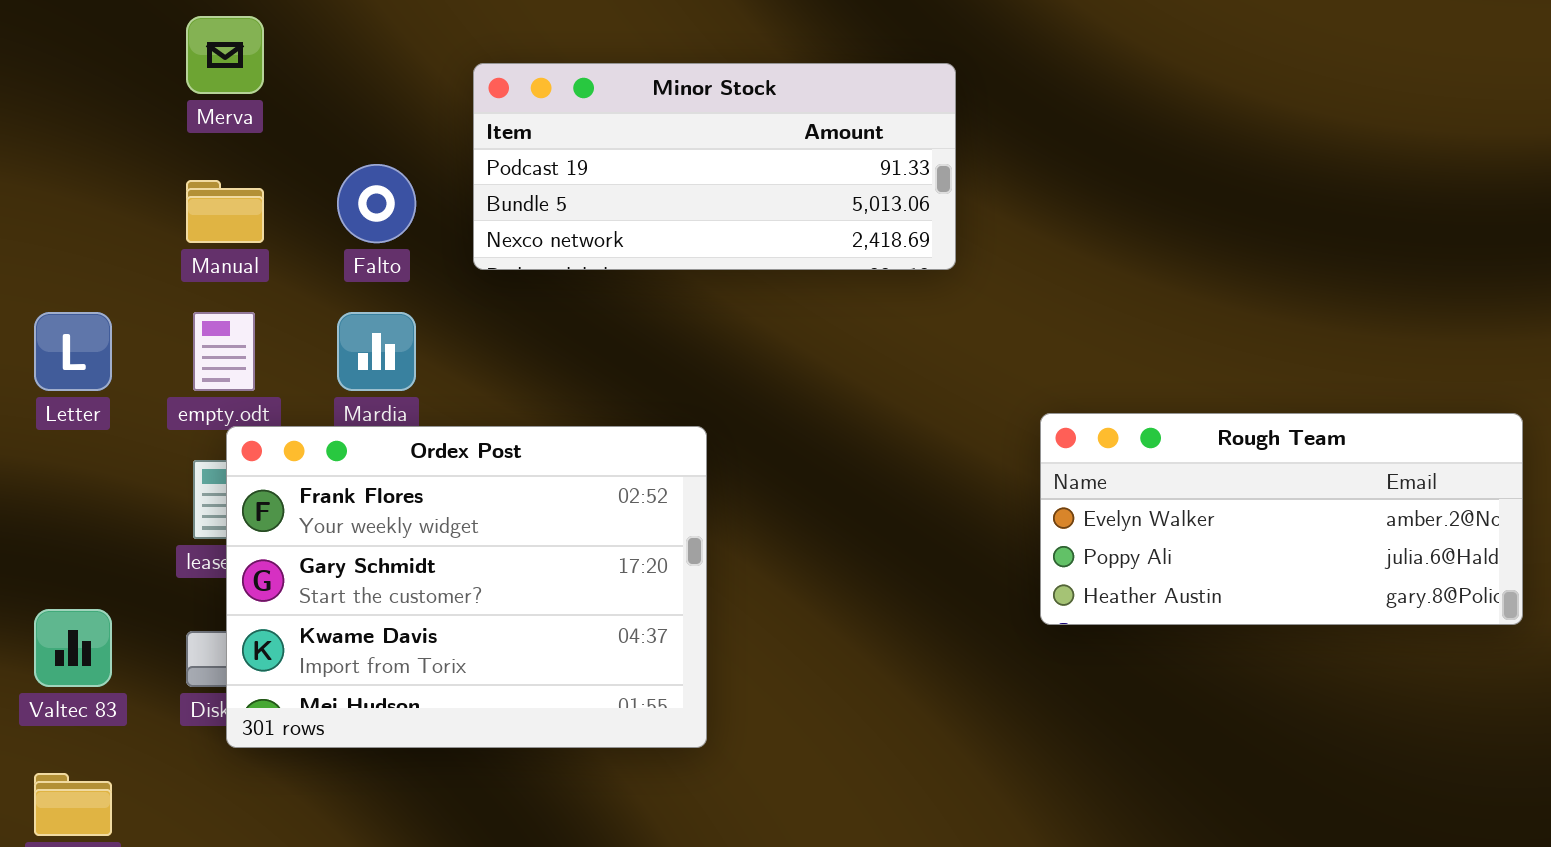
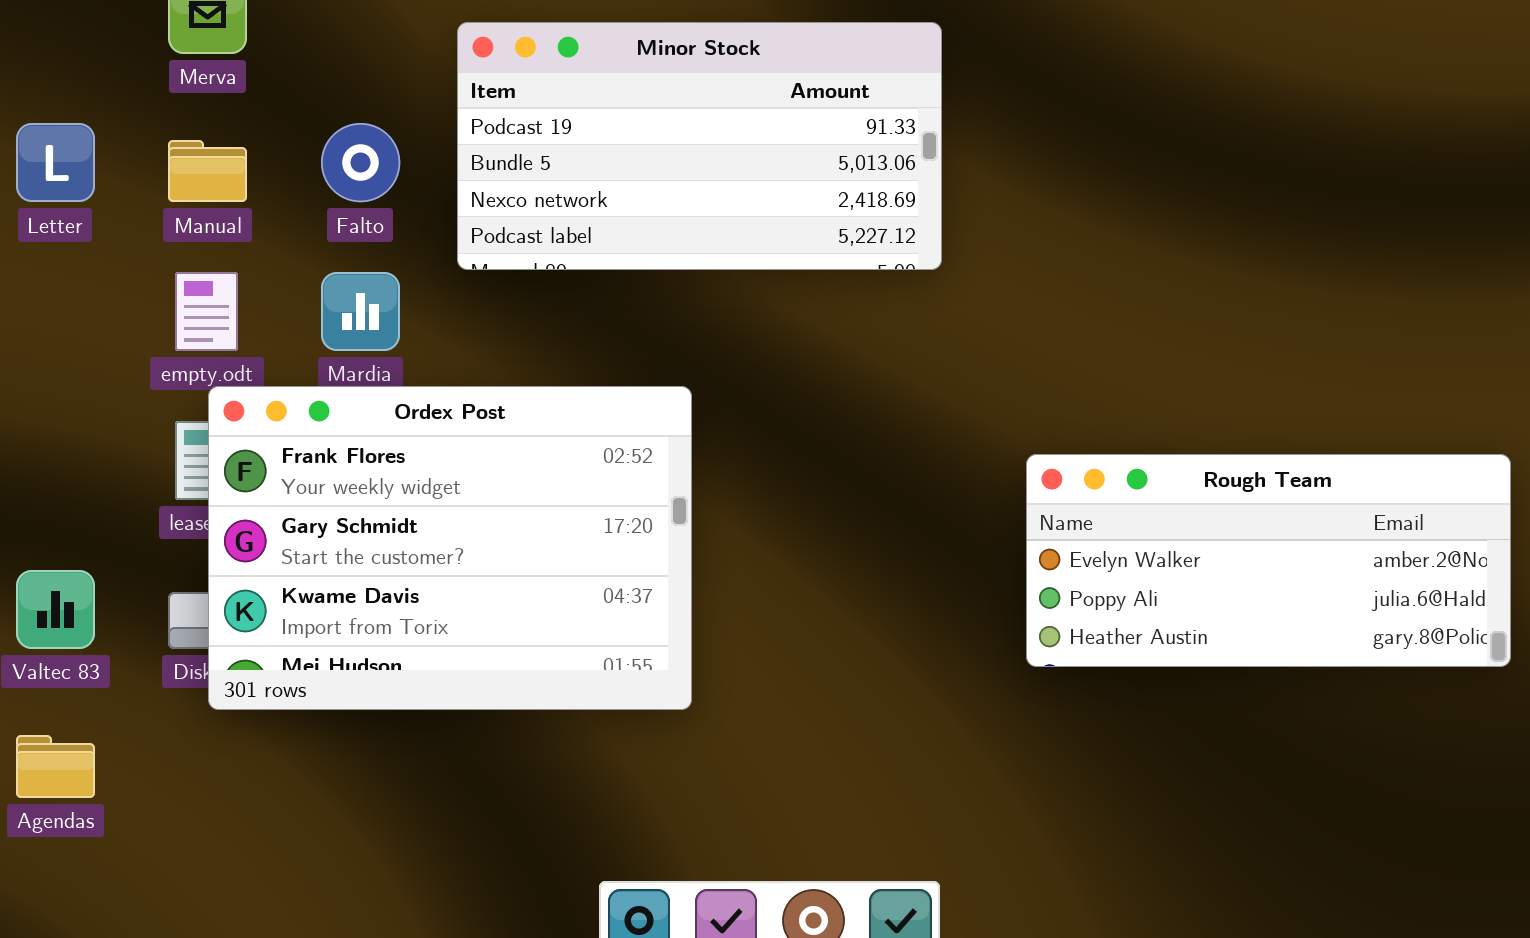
Minor Stock: [473,63,956,270] -> [457,22,942,270], resized
Letter: [34,312,112,391] -> [16,123,95,202], moved
Rough Team: [1040,413,1523,625] -> [1026,454,1511,667], moved

